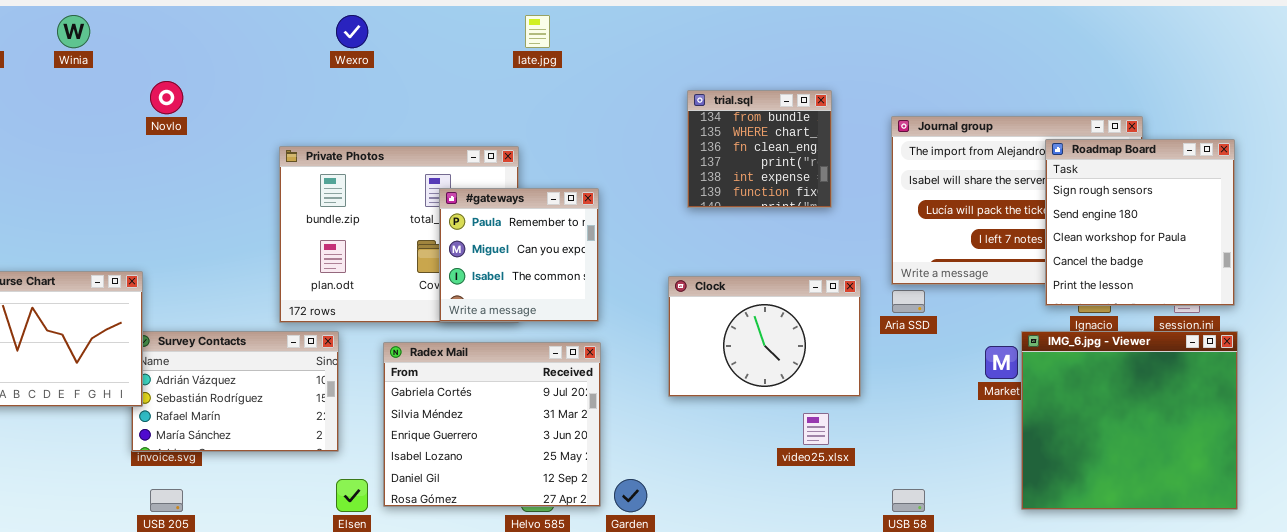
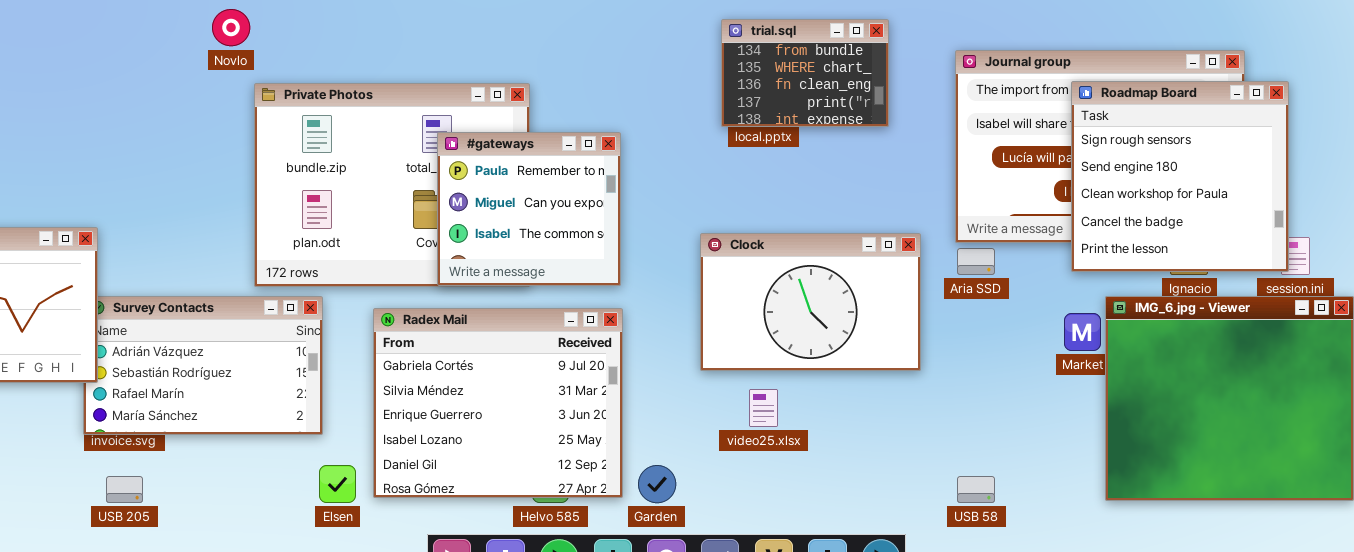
Novlo: [150,81,183,114] -> [212,9,250,46], moved
trial.sql: [687,90,832,208] -> [721,19,889,127], resized
Roadmap Board: [1045,139,1235,306] -> [1071,81,1289,272], moved
video25.xlsx: [803,413,829,445] -> [749,389,778,427], moved

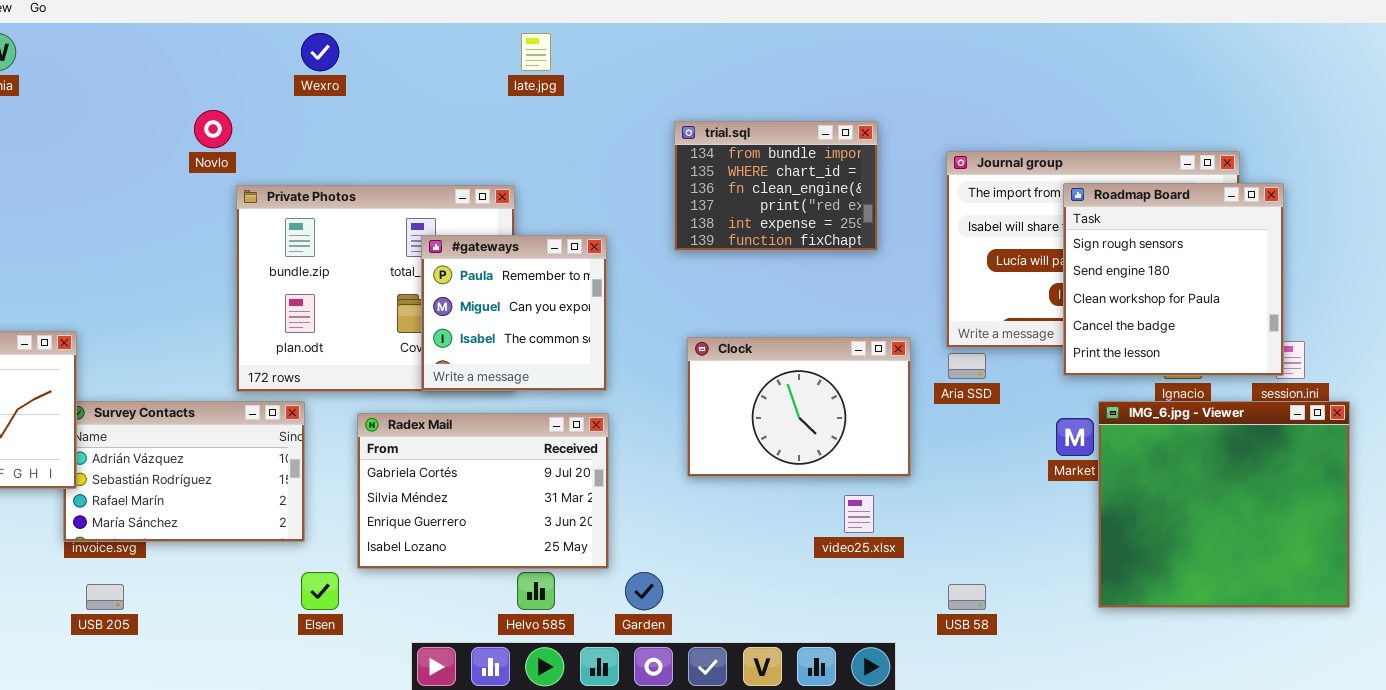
trial.sql: [721,19,889,127] -> [674,121,878,251], resized
Radex Mail: [373,308,623,498] -> [357,413,609,569], resized
video25.xlsx: [749,389,778,427] -> [844,495,874,533], moved

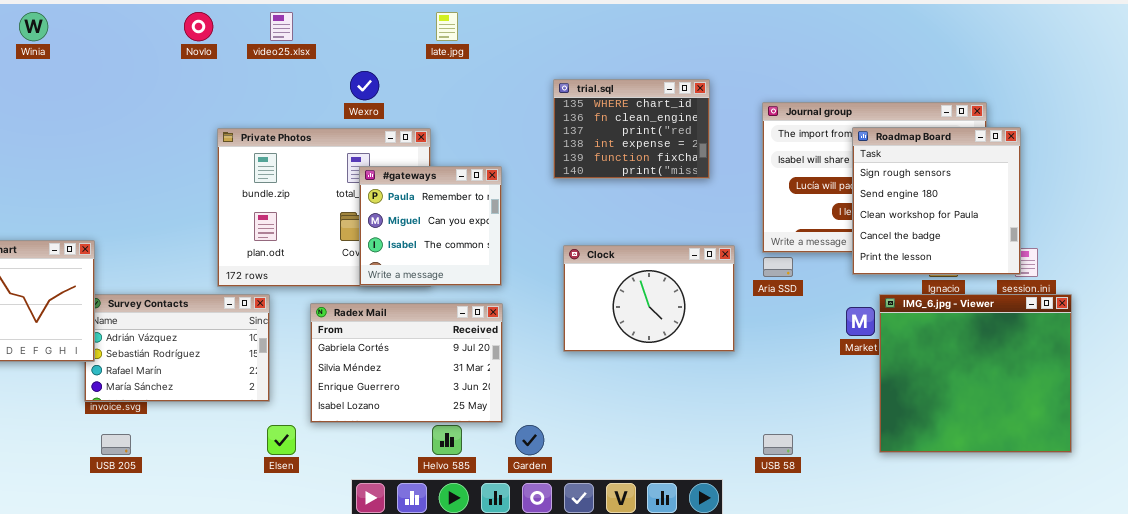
Wexro: [301,33,339,71] -> [350,71,379,100], moved
Novlo: [194,110,232,148] -> [184,12,213,41], moved
trial.sql: [674,121,878,251] -> [553,79,710,179], scrolled down 1 row
video25.xlsx: [844,495,874,533] -> [270,12,293,41], moved

